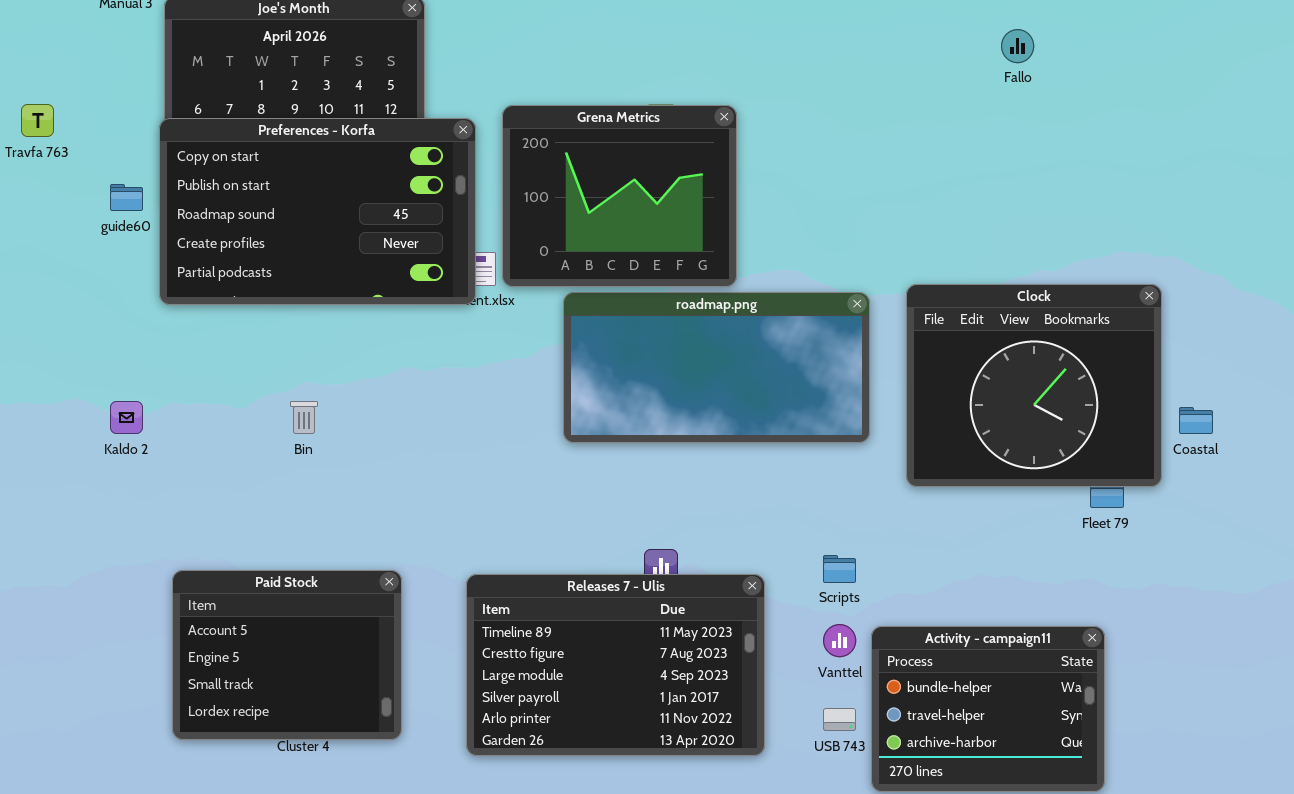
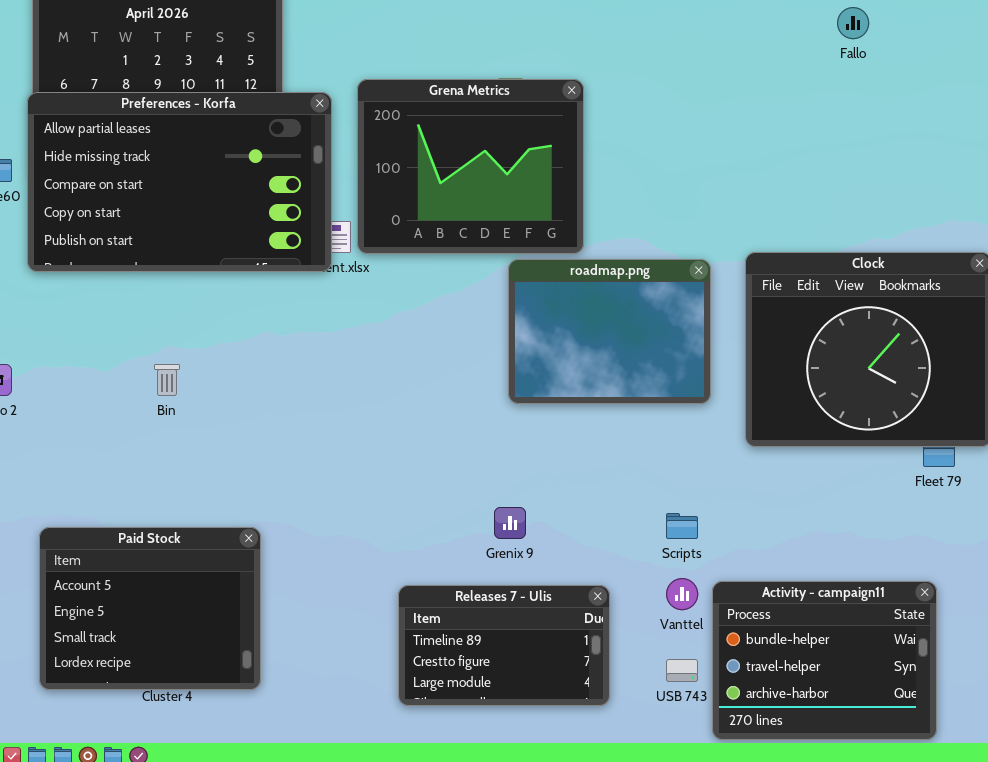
Preferences - Korfa: [159,118,476,305] -> [27,92,332,272], scrolled up 3 rows
roadmap.png: [563,292,870,443] -> [508,259,711,404], resized
Releases 7 - Ulis: [466,574,765,756] -> [398,585,610,706], resized

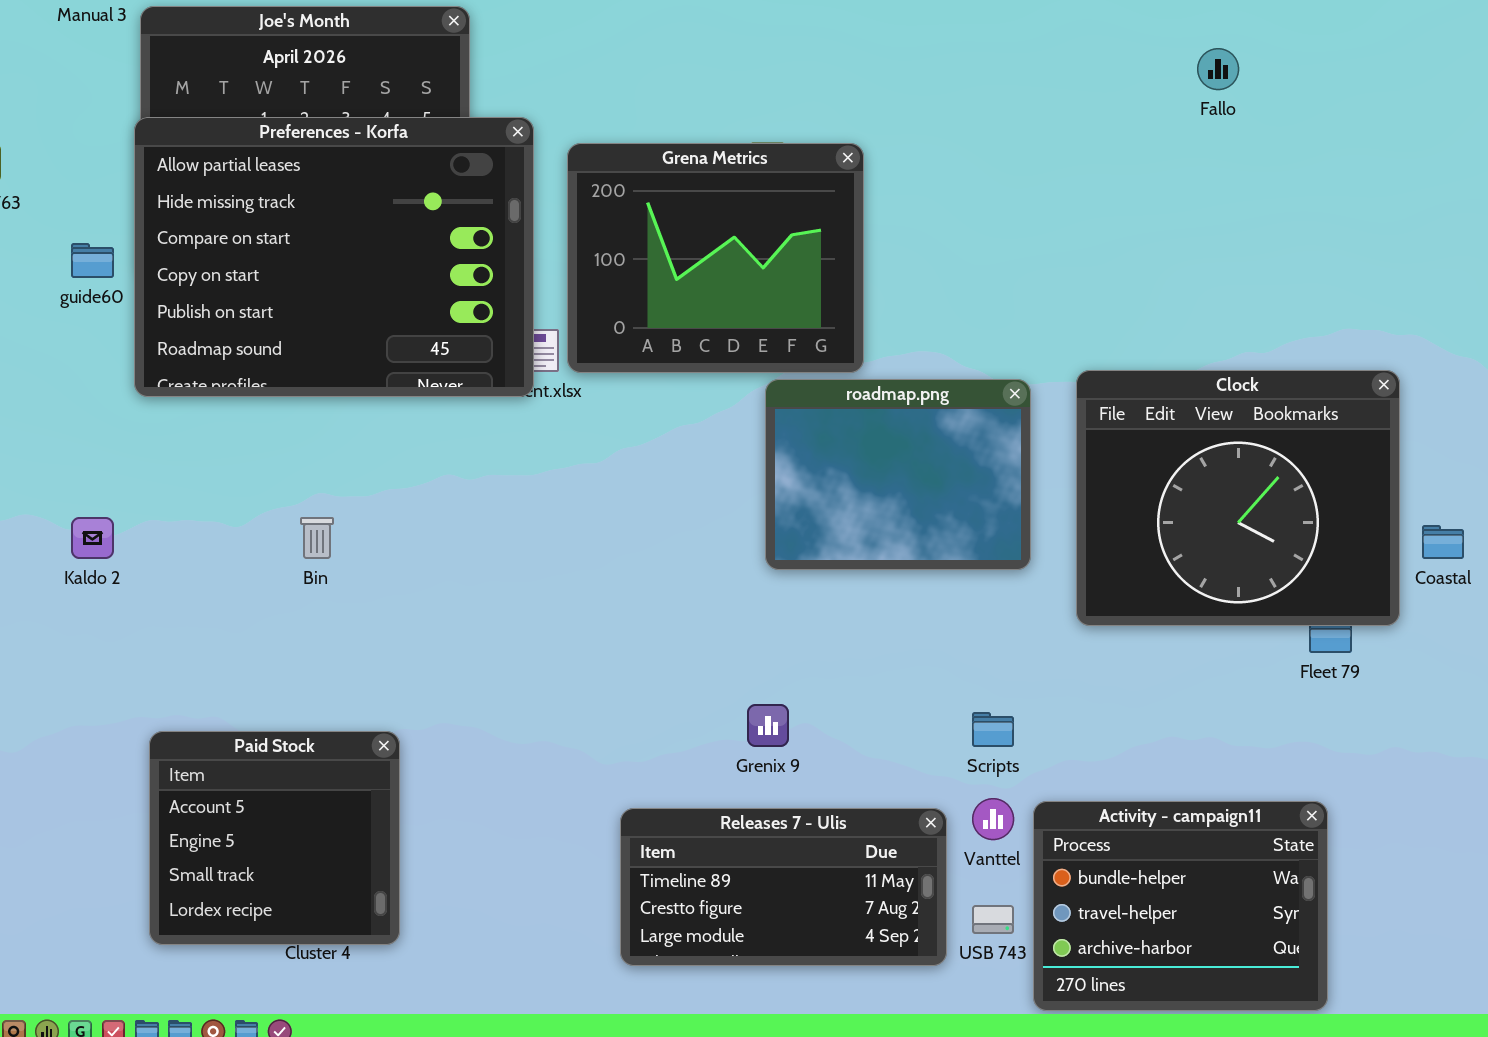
Preferences - Korfa: [27,92,332,272] -> [134,117,534,397], resized
Paid Stock: [39,527,261,690] -> [149,731,400,945], resized
Releases 7 - Ulis: [398,585,610,706] -> [620,808,947,966], resized

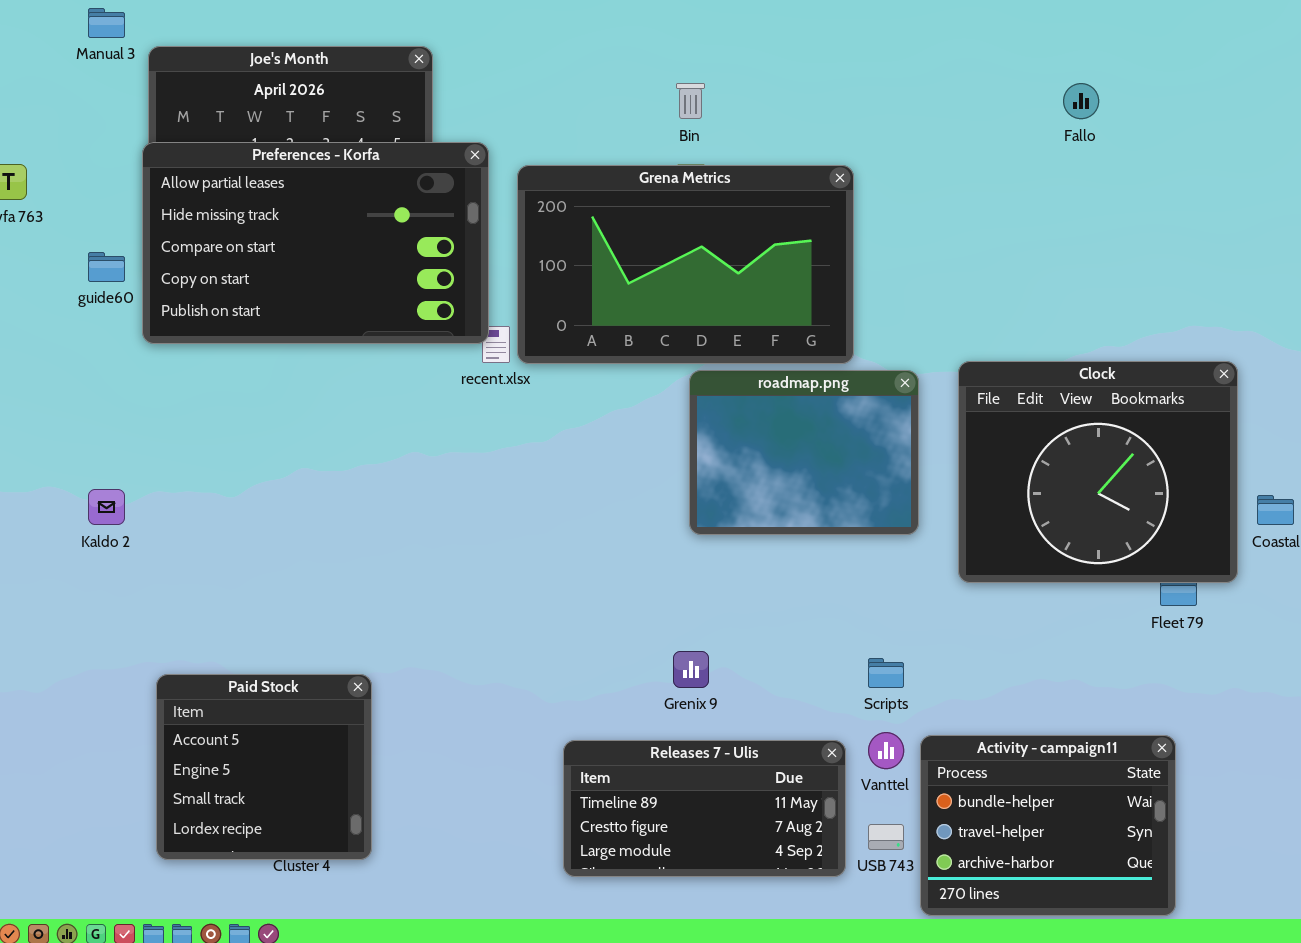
Preferences - Korfa: [134,117,534,397] -> [142,142,489,344], resized
Grena Metrics: [567,143,864,373] -> [517,165,854,364], resized
Bin: [300,517,334,559] -> [676,83,705,119], moved

